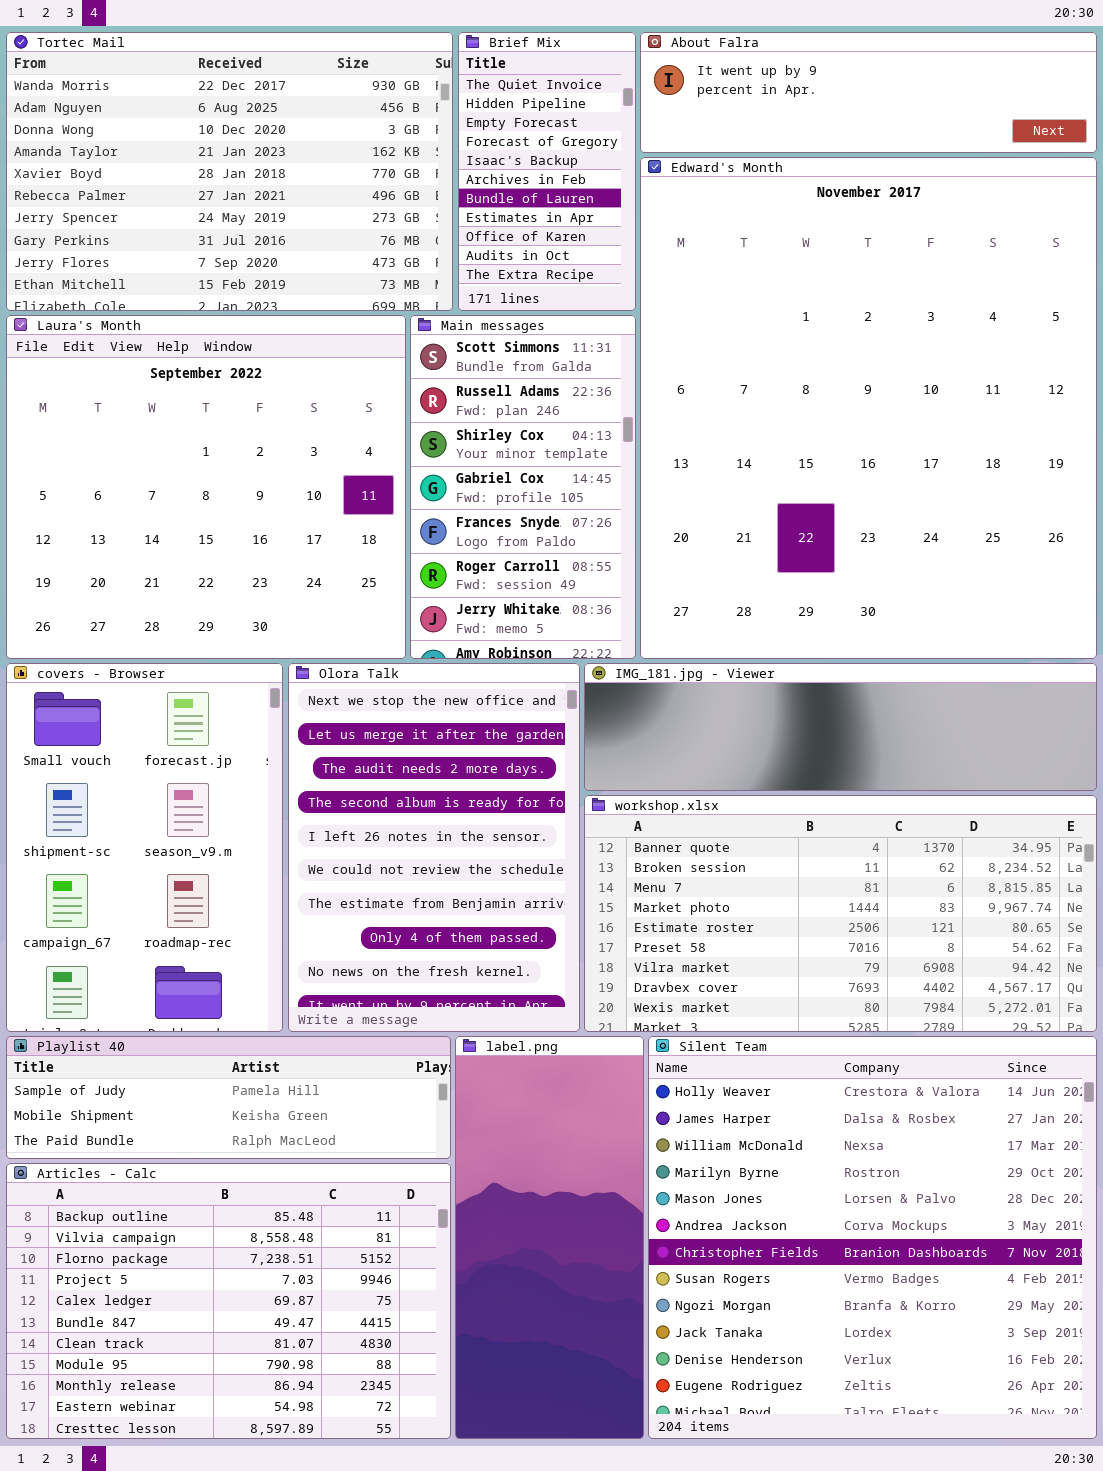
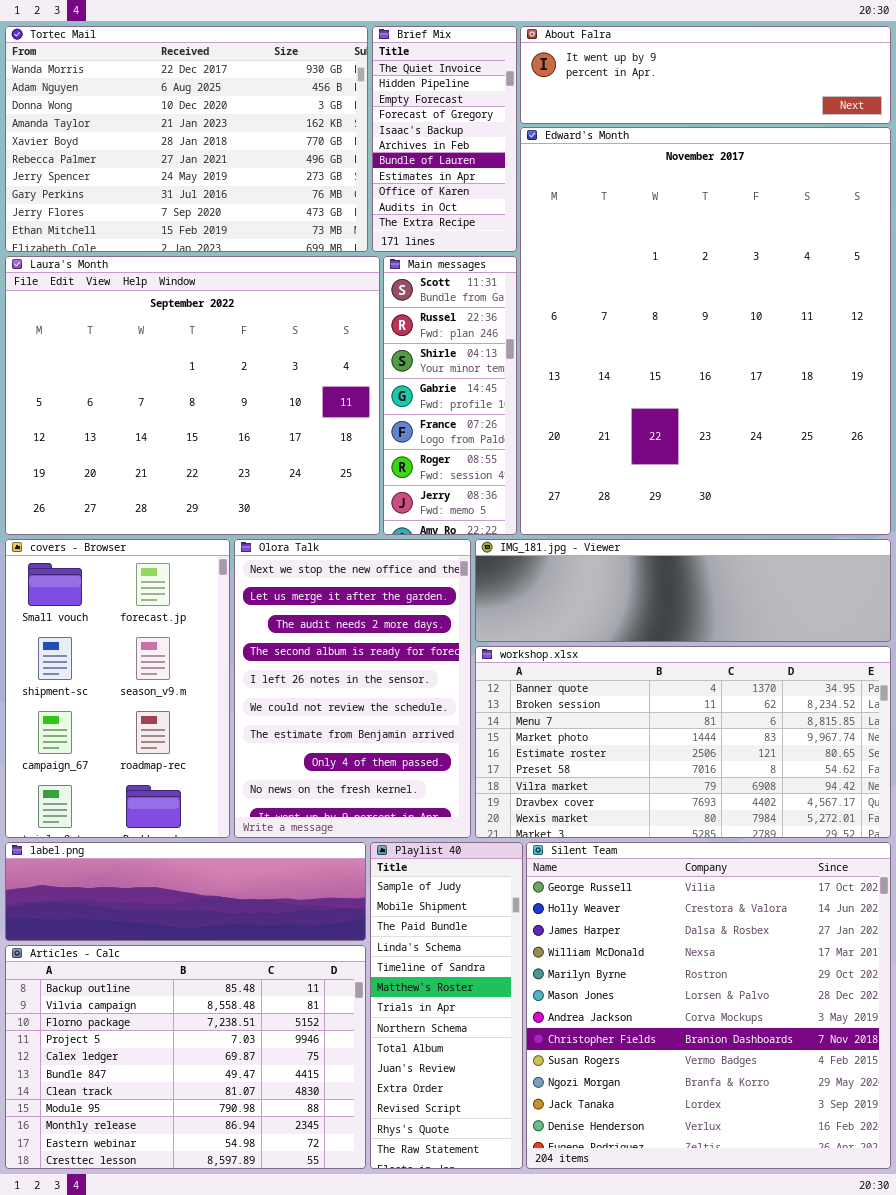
Laura's Month: [6,315,406,659] -> [5,256,380,535], resized
Main messages: [410,315,636,659] -> [383,256,517,535], resized
Playlist 40: [6,1036,451,1159] -> [370,842,523,1169], moved, resized
label.png: [455,1036,644,1439] -> [5,842,366,941], moved, resized
Silent Team: [648,1036,1097,1439] -> [526,842,891,1169], scrolled up 1 row

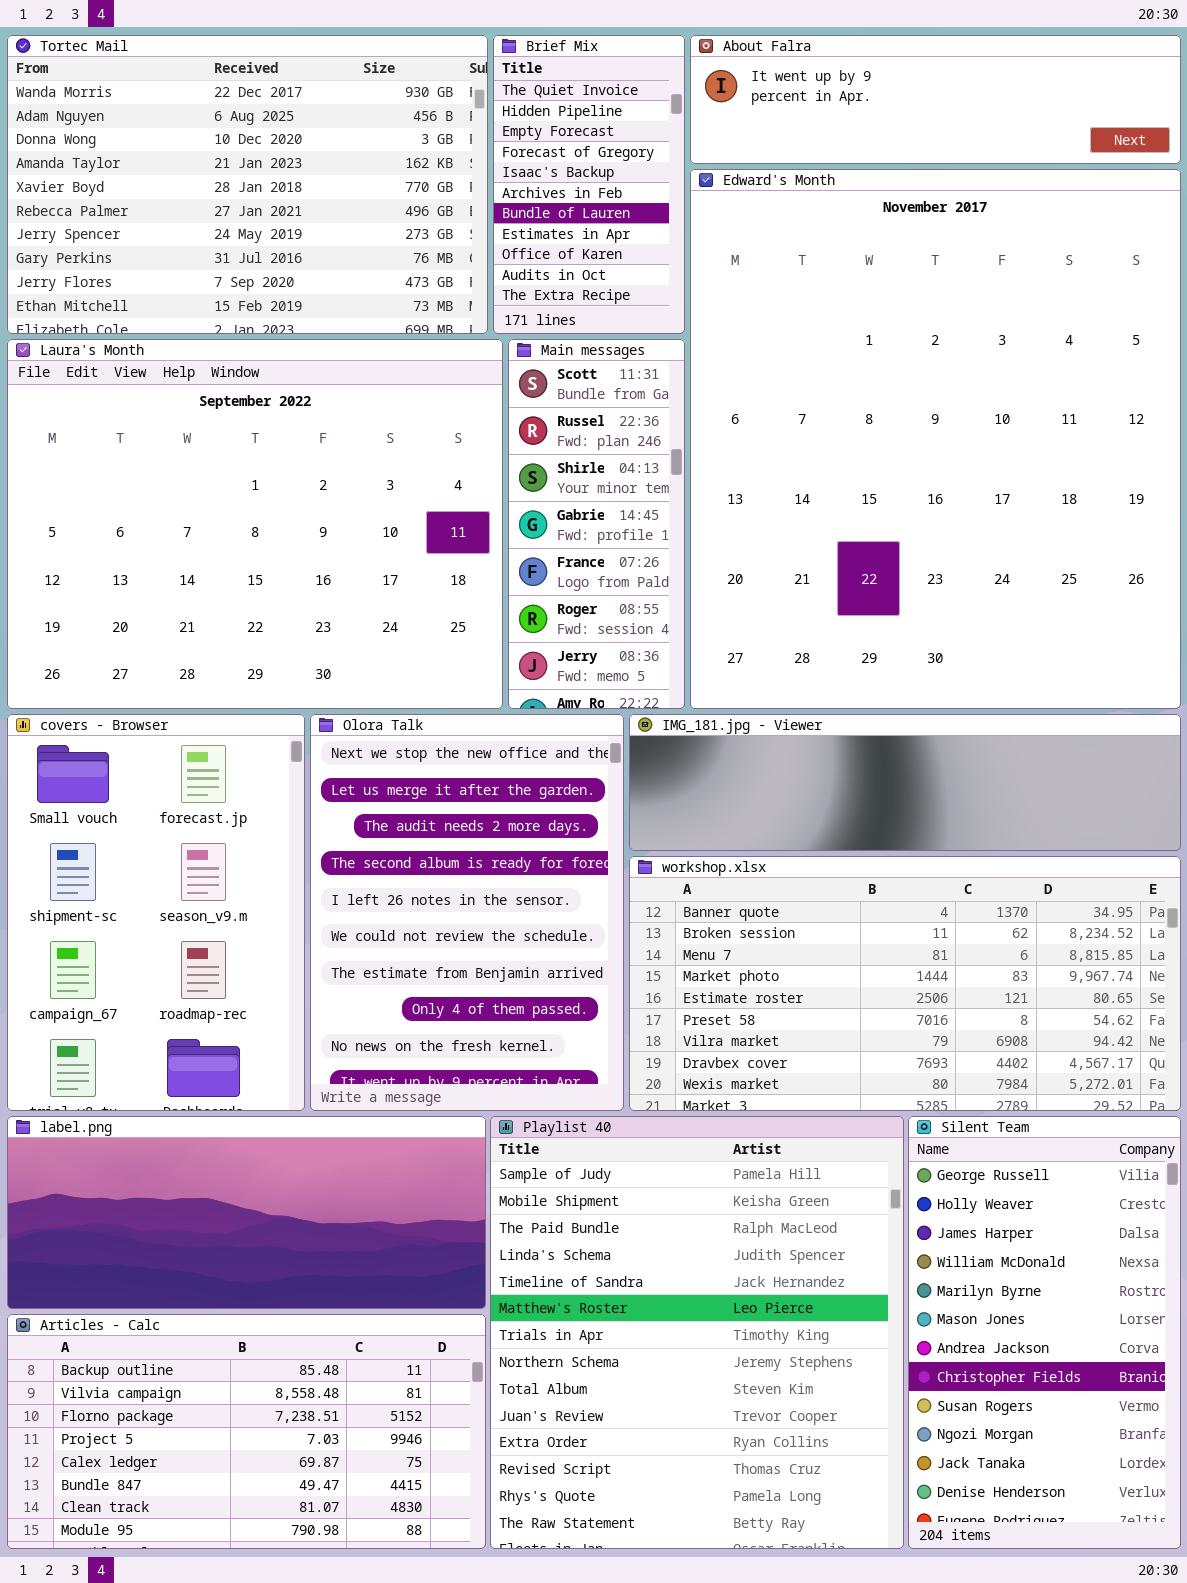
label.png: [5,842,366,941] -> [7,1116,486,1309], resized
Playlist 40: [370,842,523,1169] -> [490,1116,904,1549], resized
Silent Team: [526,842,891,1169] -> [908,1116,1181,1549], resized
Articles - Calc: [5,945,366,1169] -> [7,1314,486,1549], resized

